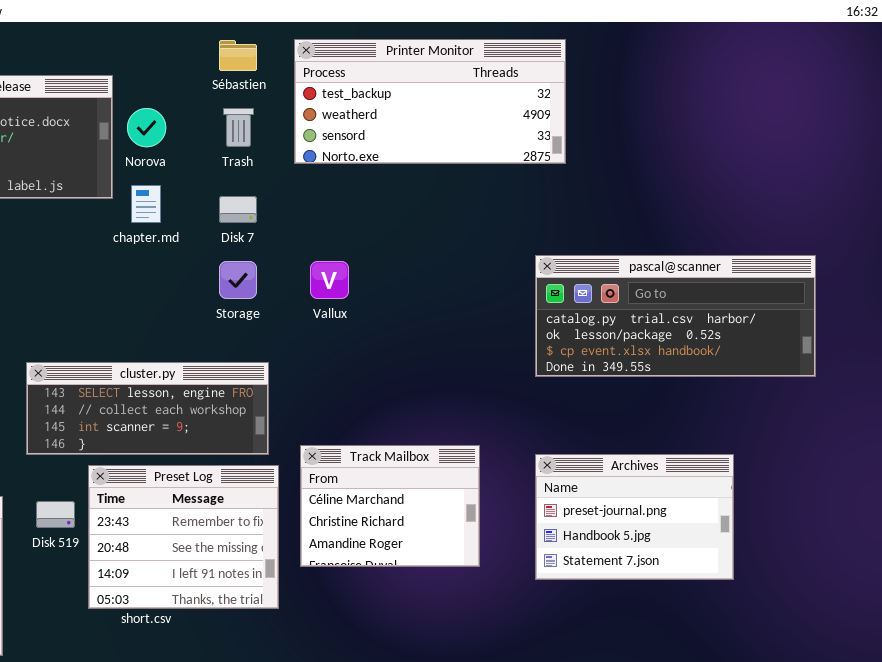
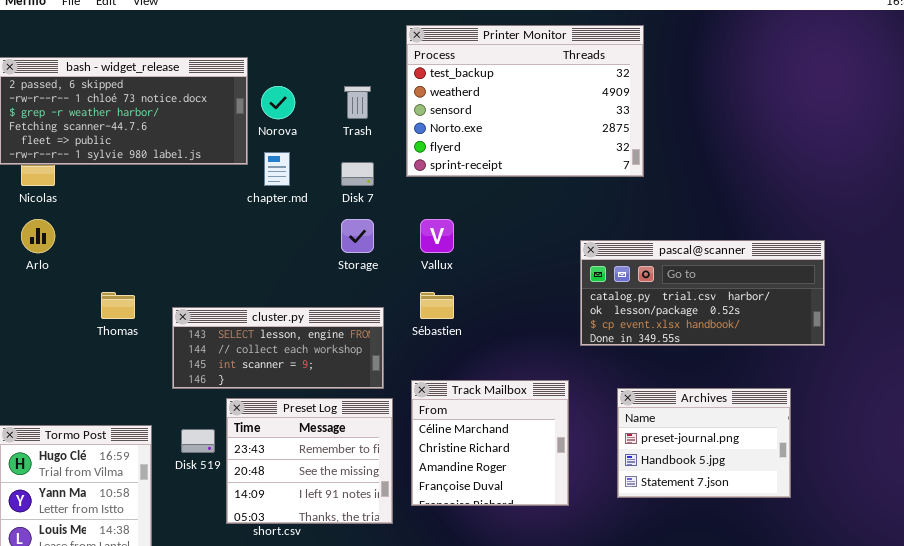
Printer Monitor: [294,39,566,164] -> [406,25,644,177], resized
Sébastien: [219,40,257,71] -> [420,292,454,319], moved
pascal@scanner: [535,255,816,377] -> [580,240,825,346], moved
Track Mailbox: [300,445,480,567] -> [411,380,569,506], resized

